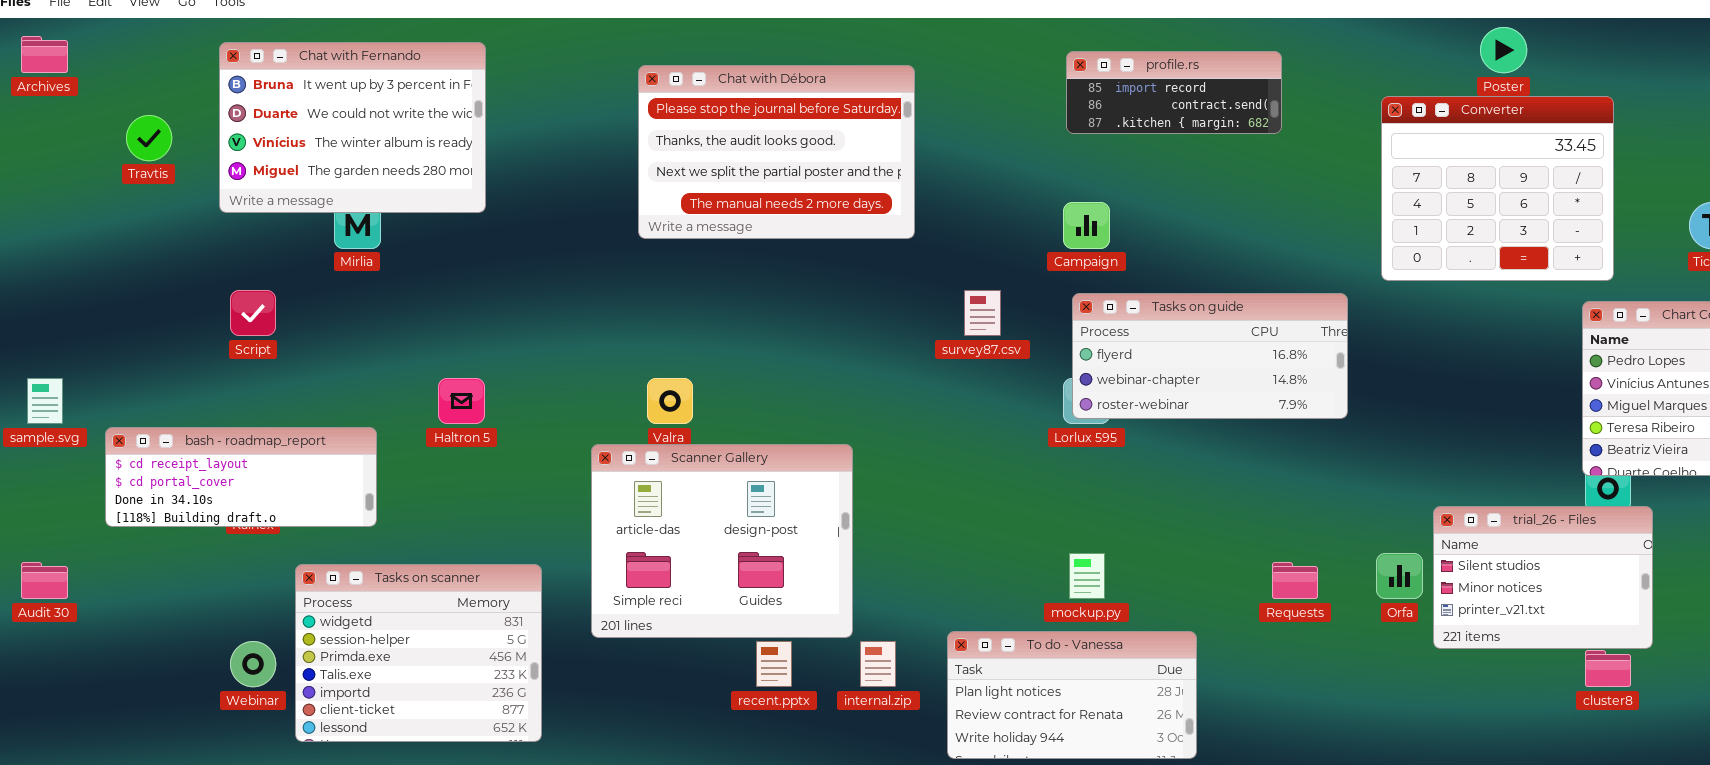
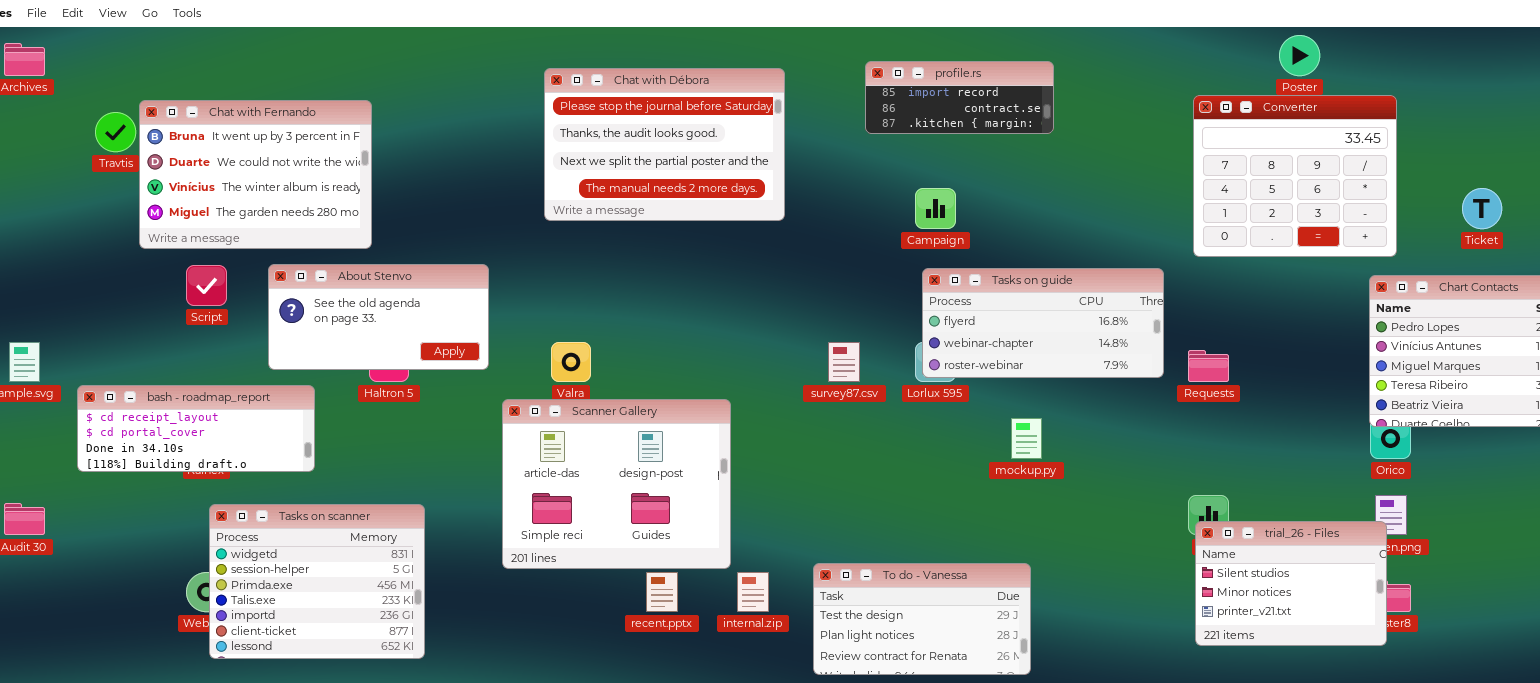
Chat with Fernando: [219,42,486,213] -> [139,100,372,249], moved
profile.rs: [1066,51,1282,134] -> [865,61,1054,134], moved
About Stenvo: none -> [268,264,489,370], opened
survey87.csv: [964,290,1001,336] -> [828,342,860,382], moved
trial_26 - Files: [1433,506,1653,649] -> [1195,521,1387,646], moved
mockup.py: [1069,553,1105,599] -> [1011,418,1042,459], moved
Requests: [1272,562,1318,599] -> [1188,350,1229,382], moved
Tasks on scanner: [295,564,542,742] -> [209,504,425,659], moved
To do - Vanessa: [947,631,1197,759] -> [813,563,1031,675], scrolled up 1 row

